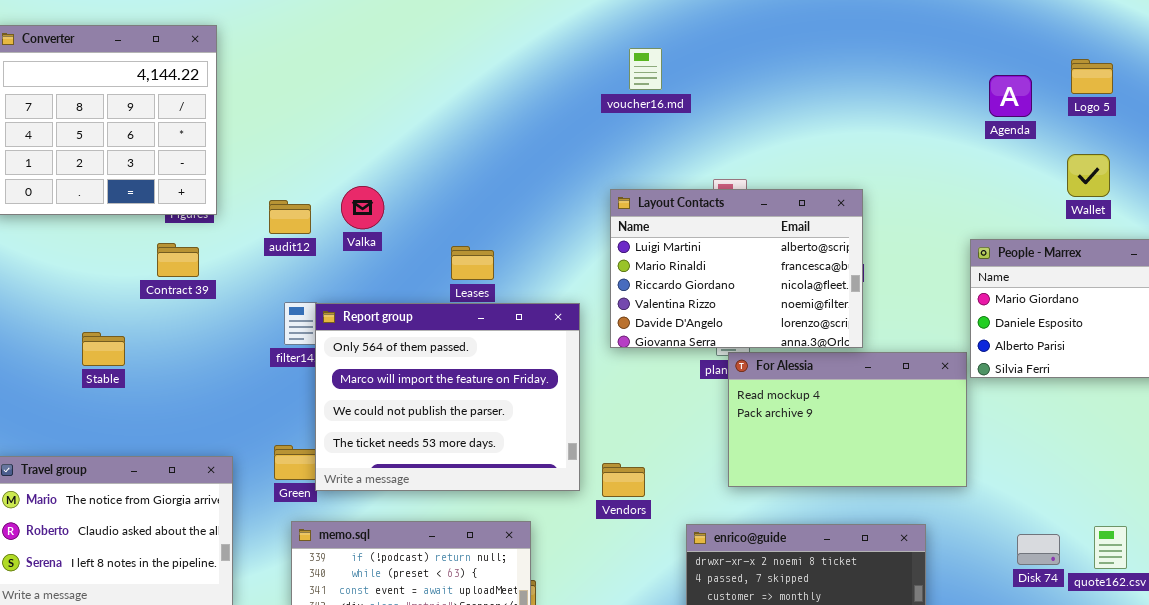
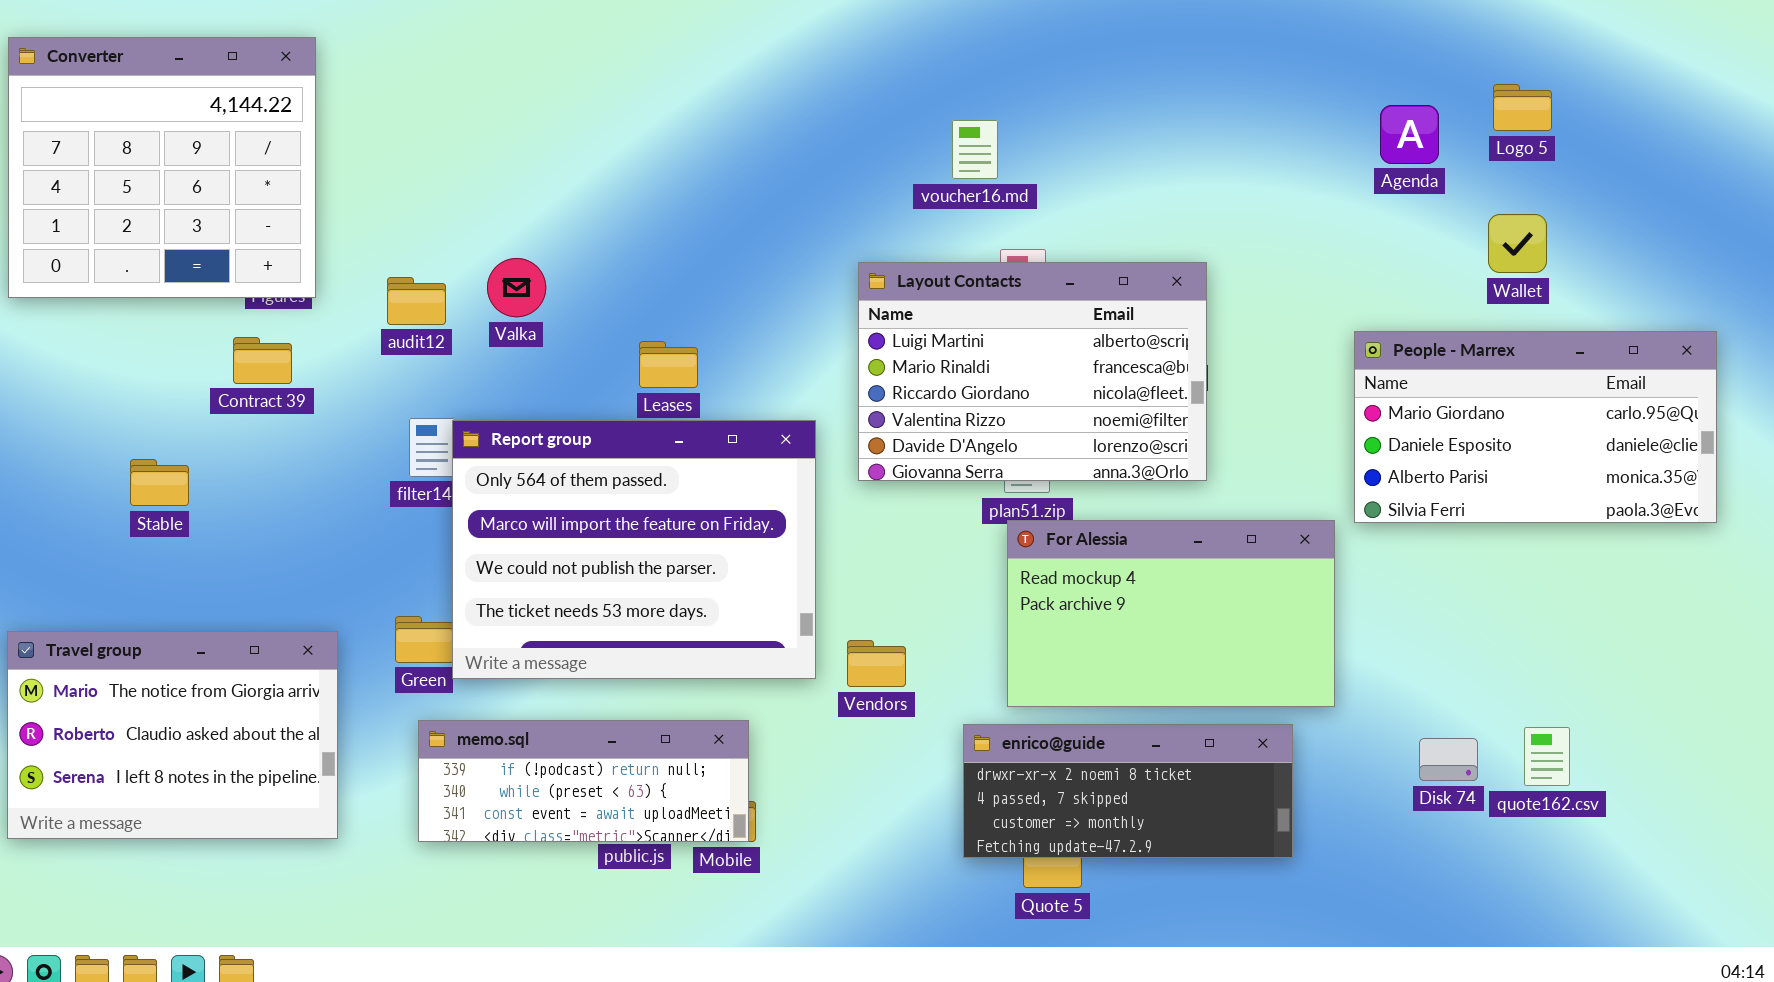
voucher16.md: [629,48,662,90] -> [952,120,998,179], moved
For Alessia: [728,352,967,487] -> [1007,520,1335,707], moved

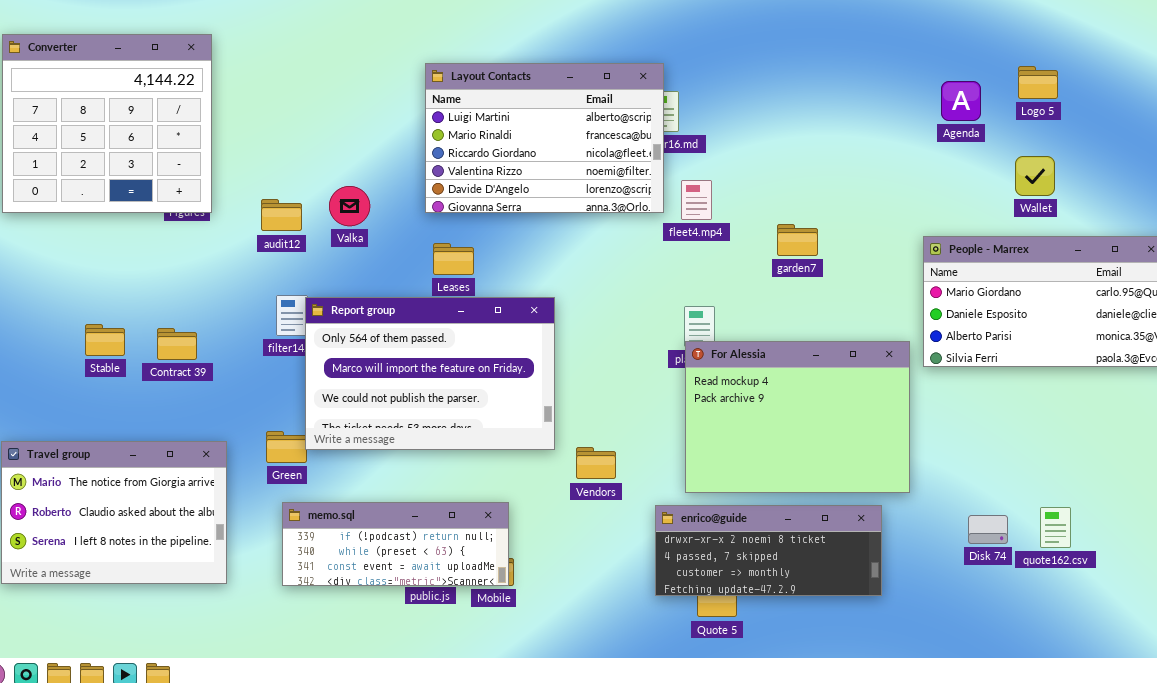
Layout Contacts: [858,262,1207,481] -> [425,63,664,213], moved
Contract 39: [233,337,292,384] -> [157,328,197,360], moved
Report group: [452,420,816,679] -> [305,297,555,450], resized
For Alessia: [1007,520,1335,707] -> [685,341,910,493], resized

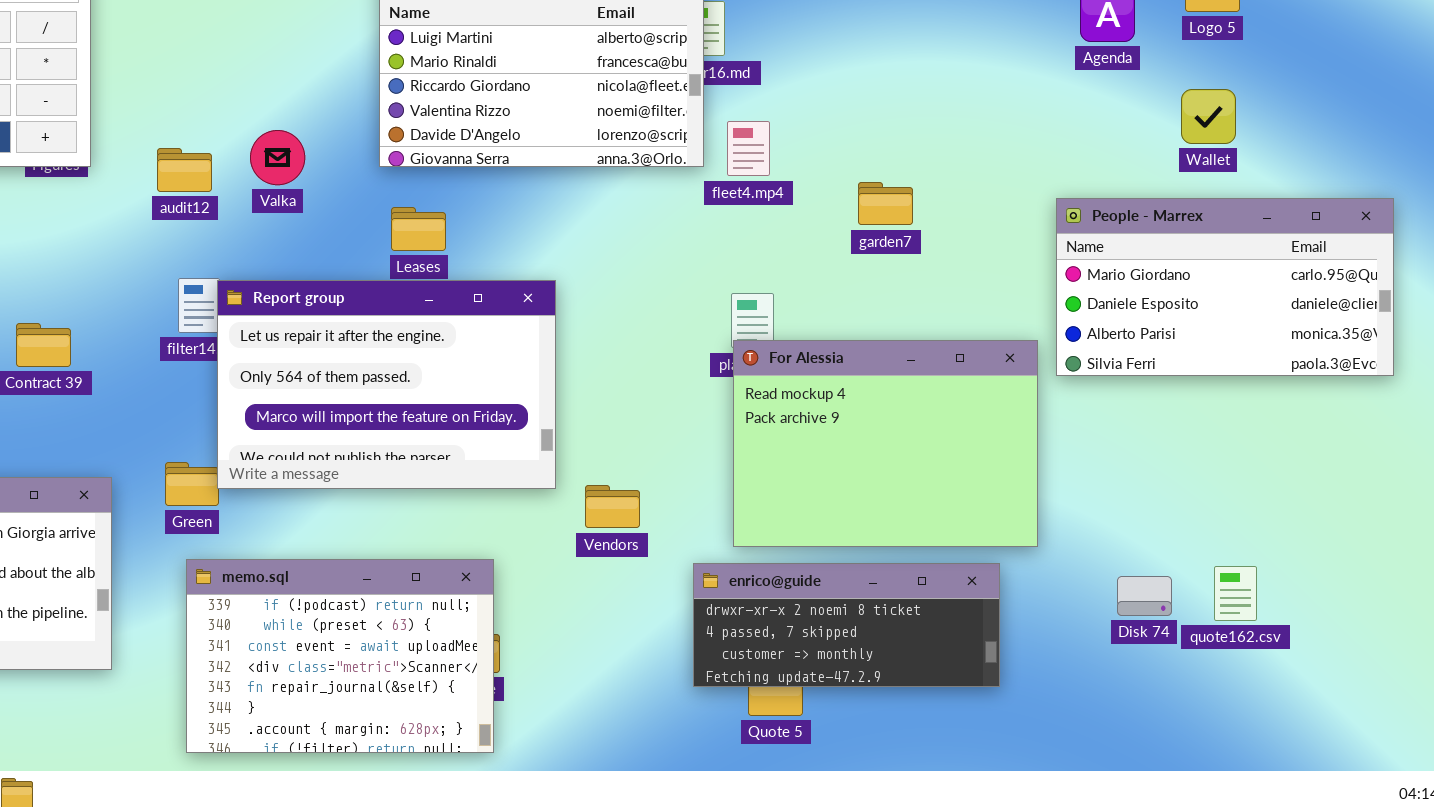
Report group: [305,297,555,450] -> [217,280,556,489], scrolled up 1 row
memo.sql: [282,502,509,586] -> [186,559,494,753], resized

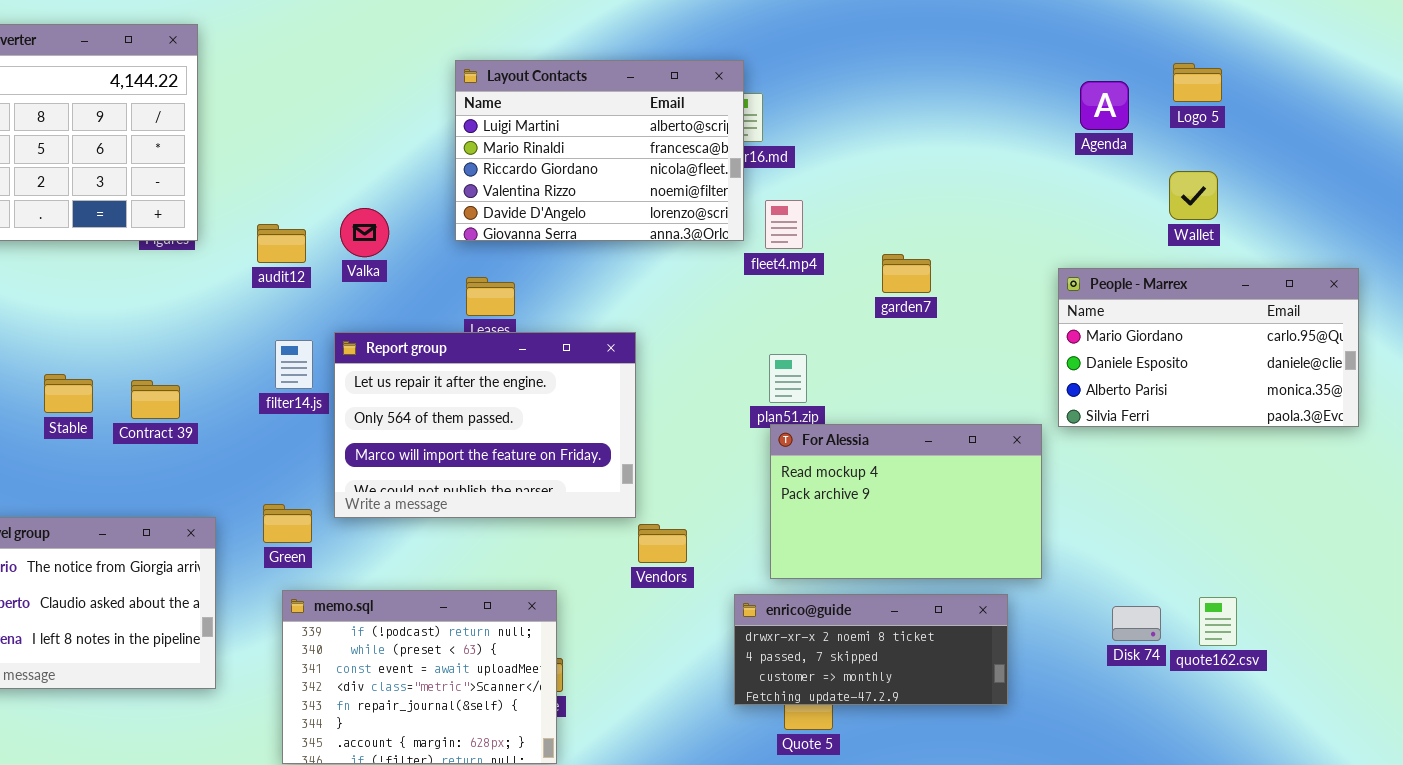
Report group: [217,280,556,489] -> [334,332,636,518], moved
For Alessia: [733,340,1038,547] -> [770,424,1042,579], resized

